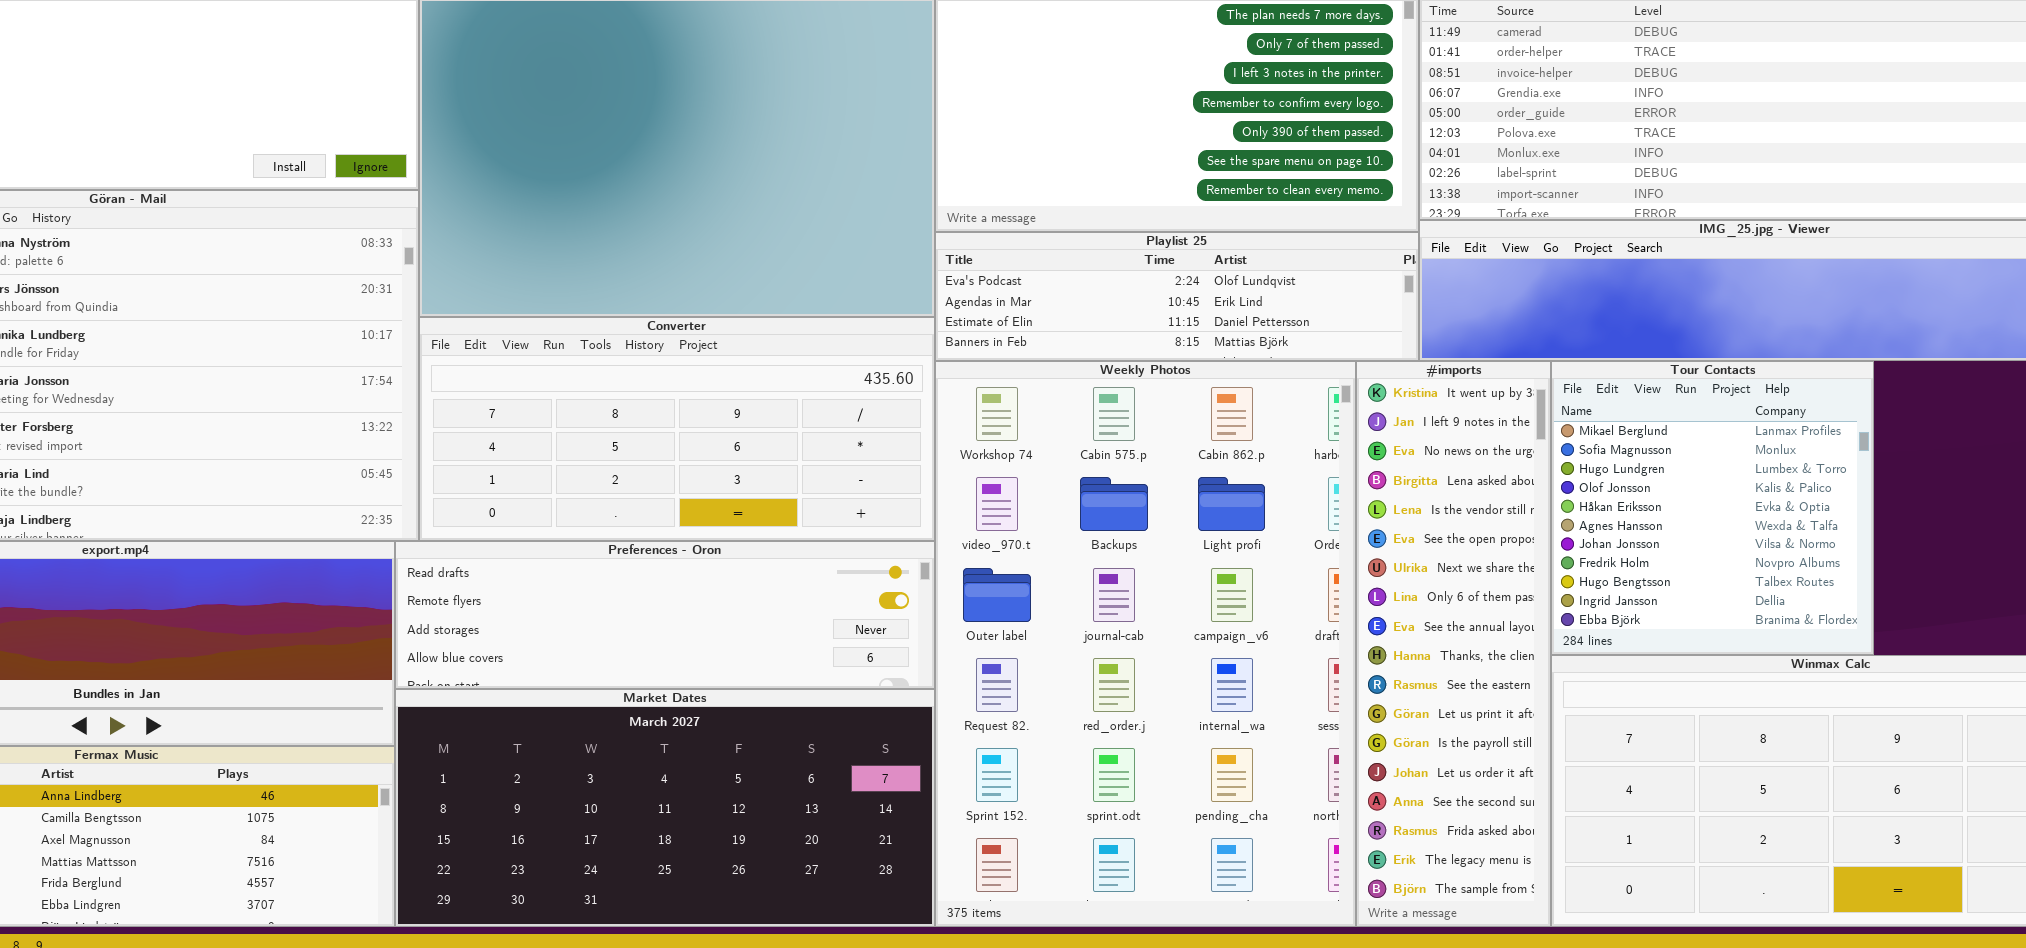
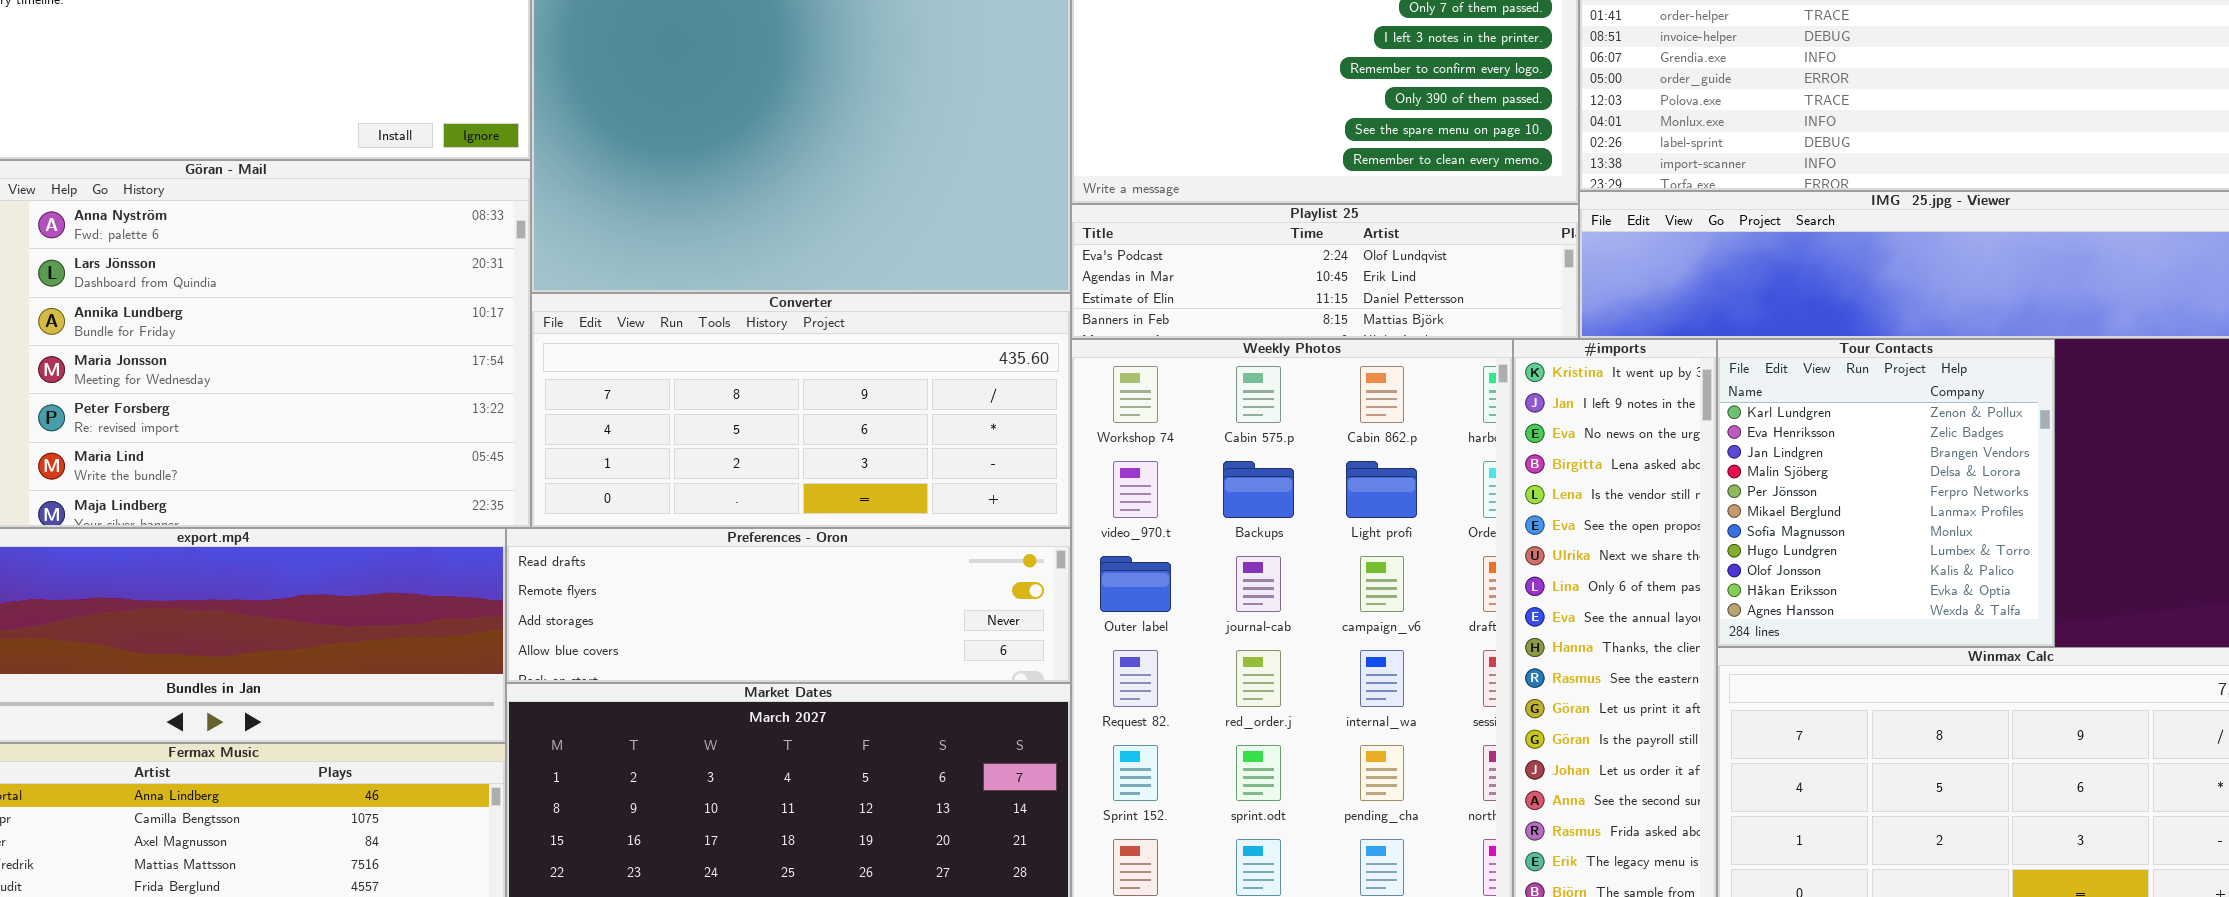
Tour Contacts: [1551,361,1874,655] -> [1717,339,2055,647], scrolled up 5 rows

